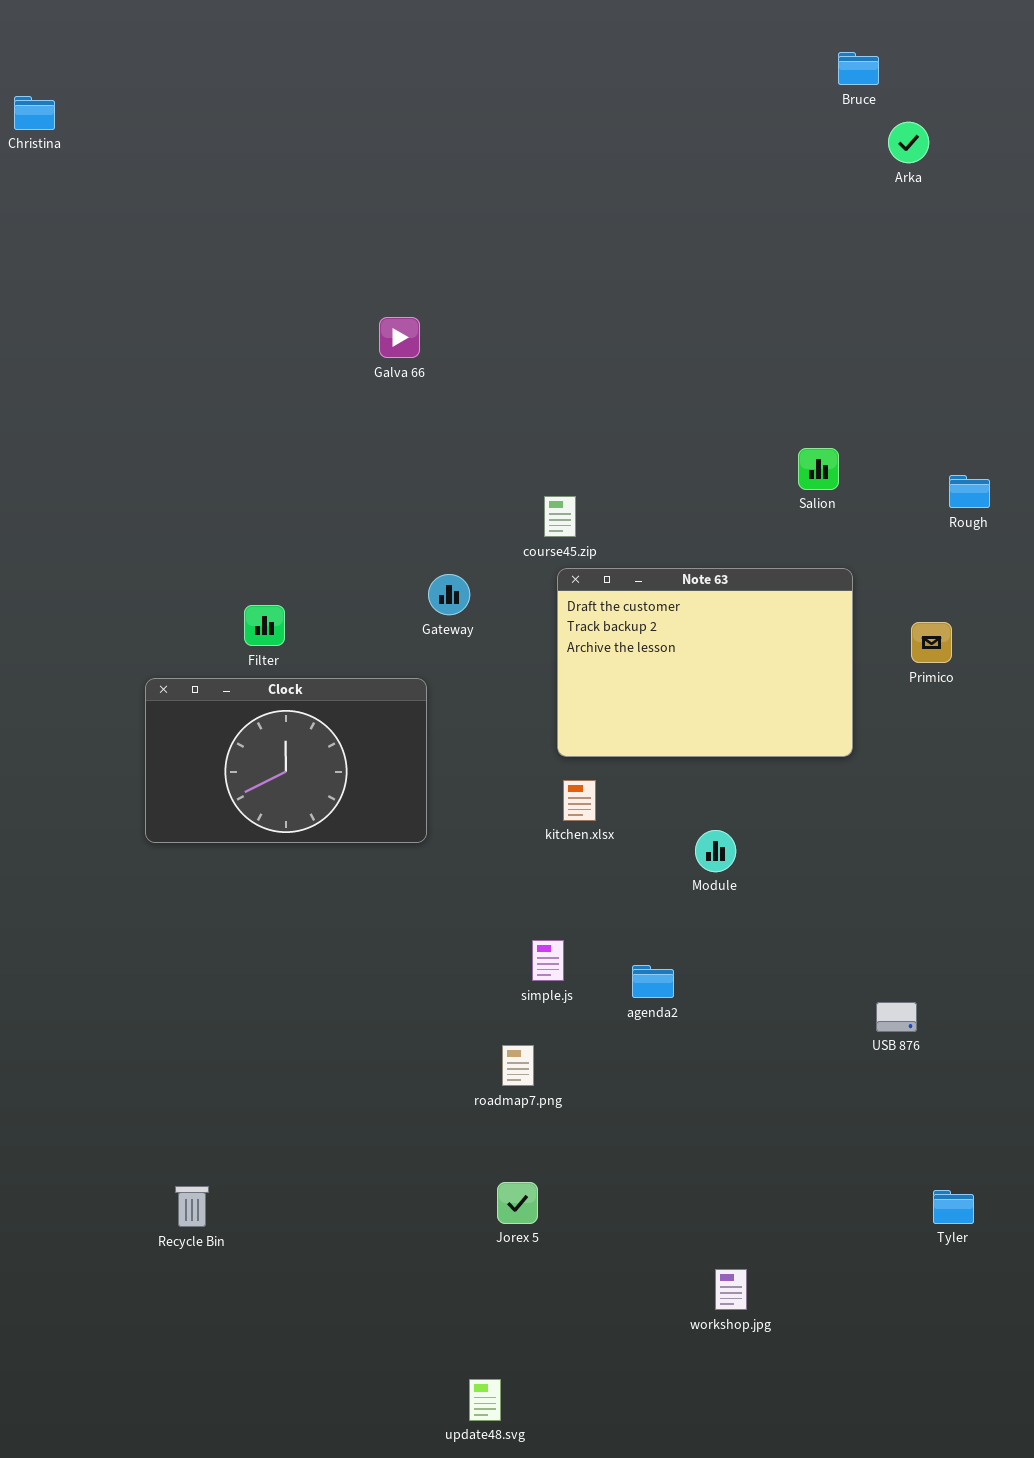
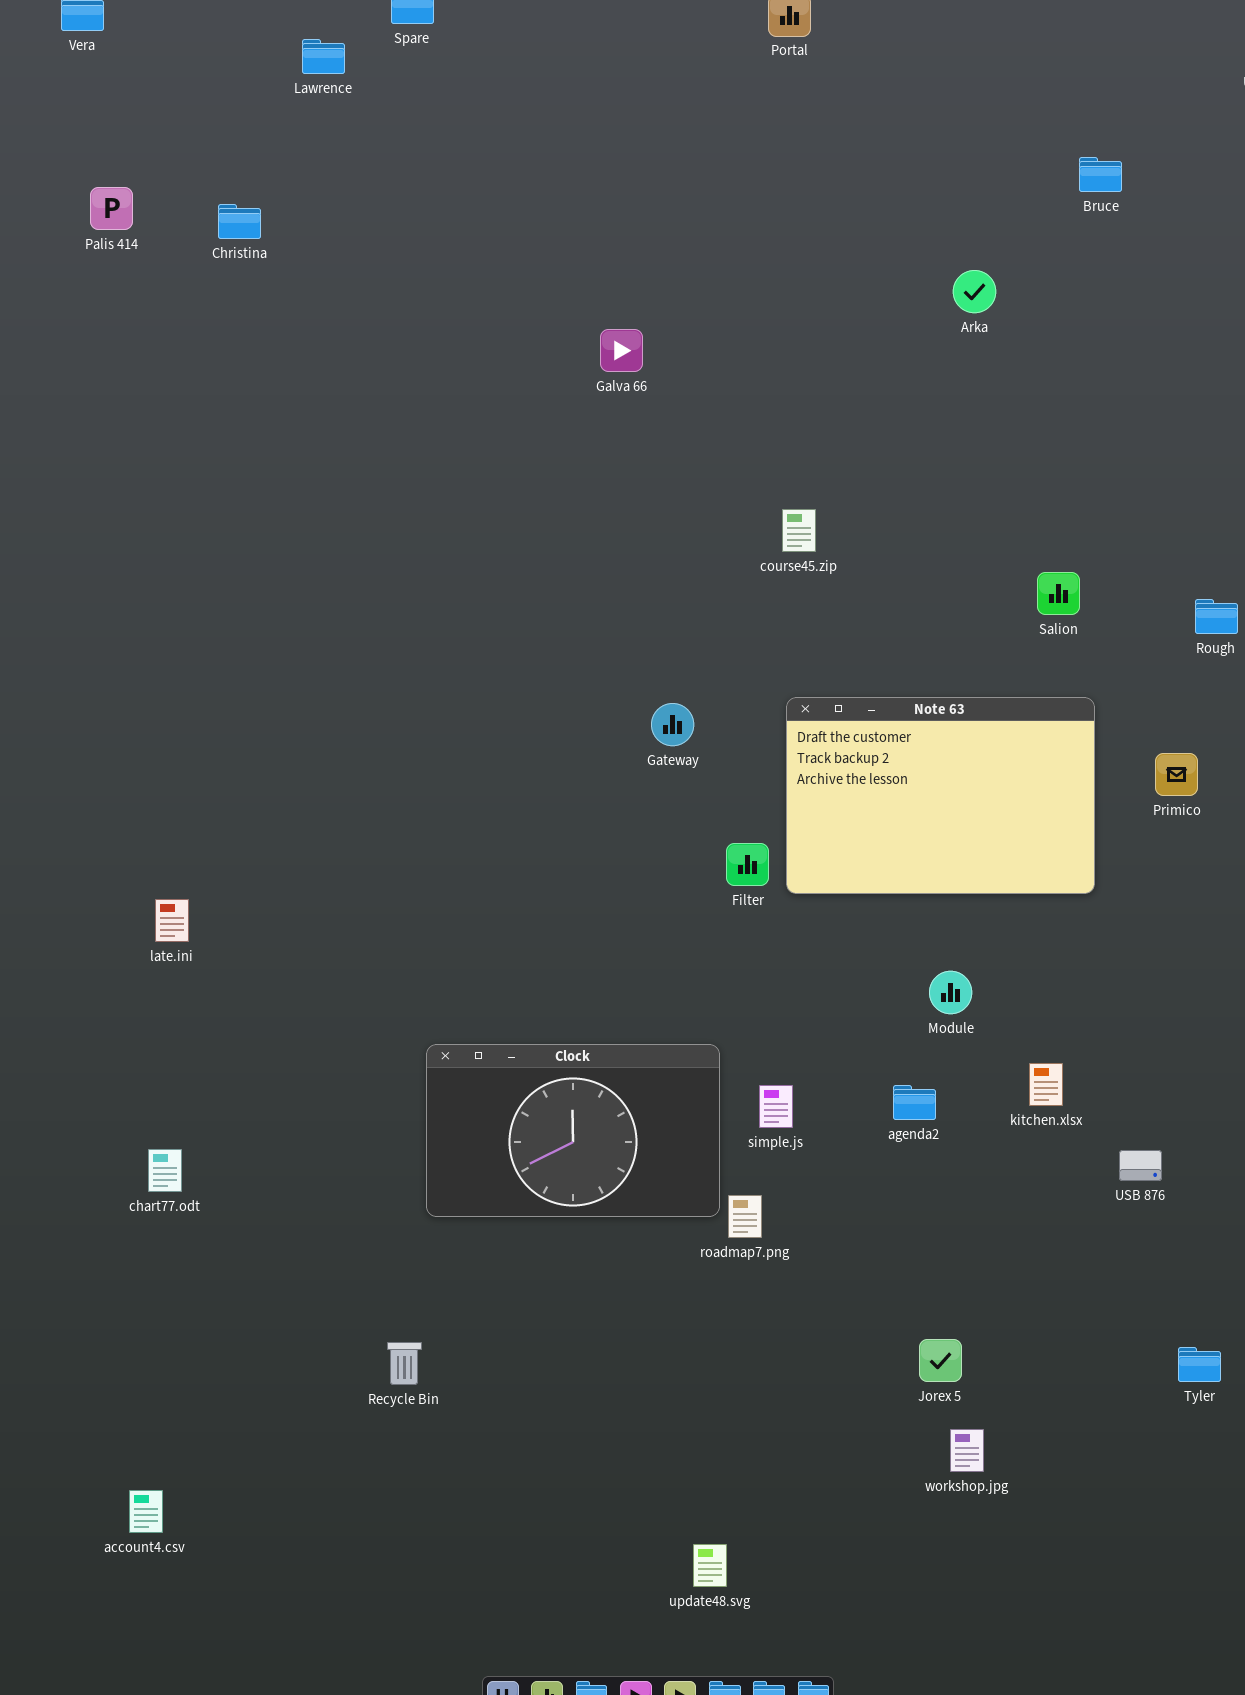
Arka: [888,122,929,163] -> [953,270,996,313], moved
Galva 66: [379,317,420,358] -> [600,329,643,372], moved
course45.zip: [544,496,576,537] -> [782,509,816,552], moved
Filter: [244,605,285,646] -> [726,843,769,886], moved
Clock: [145,678,427,843] -> [426,1044,720,1217], moved
kitchen.xlsx: [563,780,596,821] -> [1029,1063,1063,1106], moved
agenda2: [632,965,674,998] -> [893,1085,936,1120], moved
Jorex 5: [497,1182,538,1224] -> [919,1339,962,1382], moved

